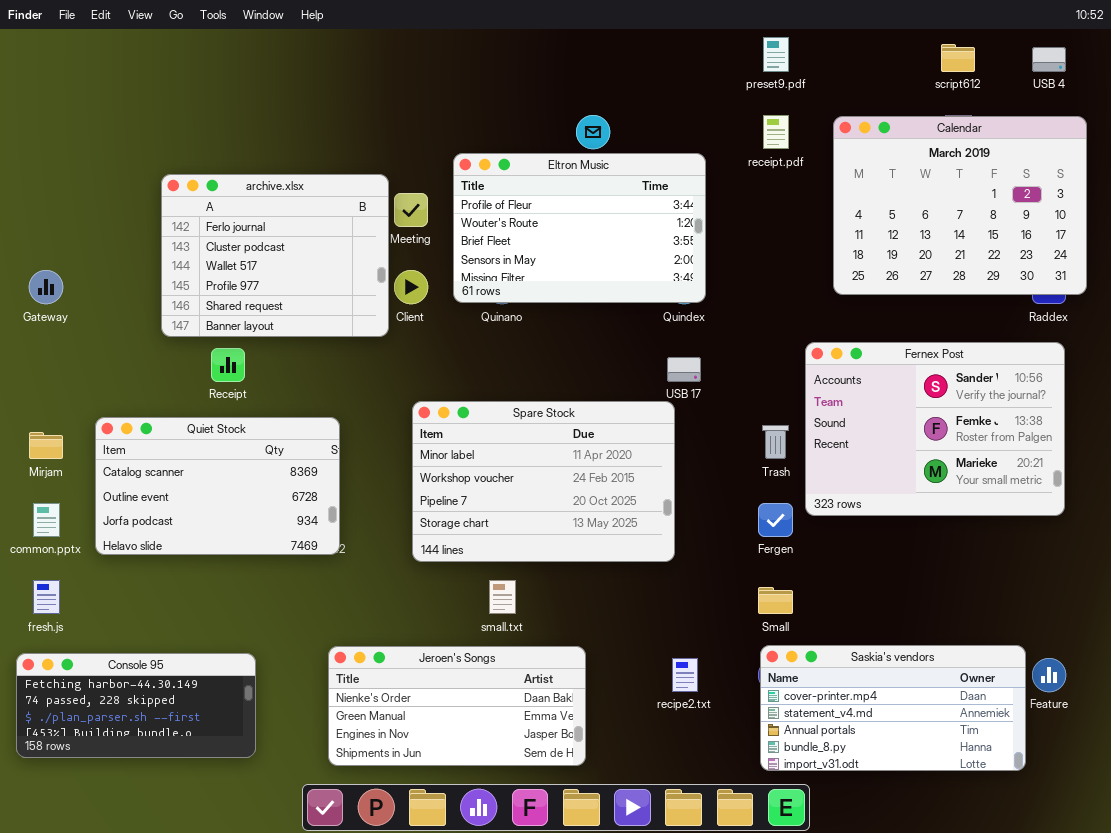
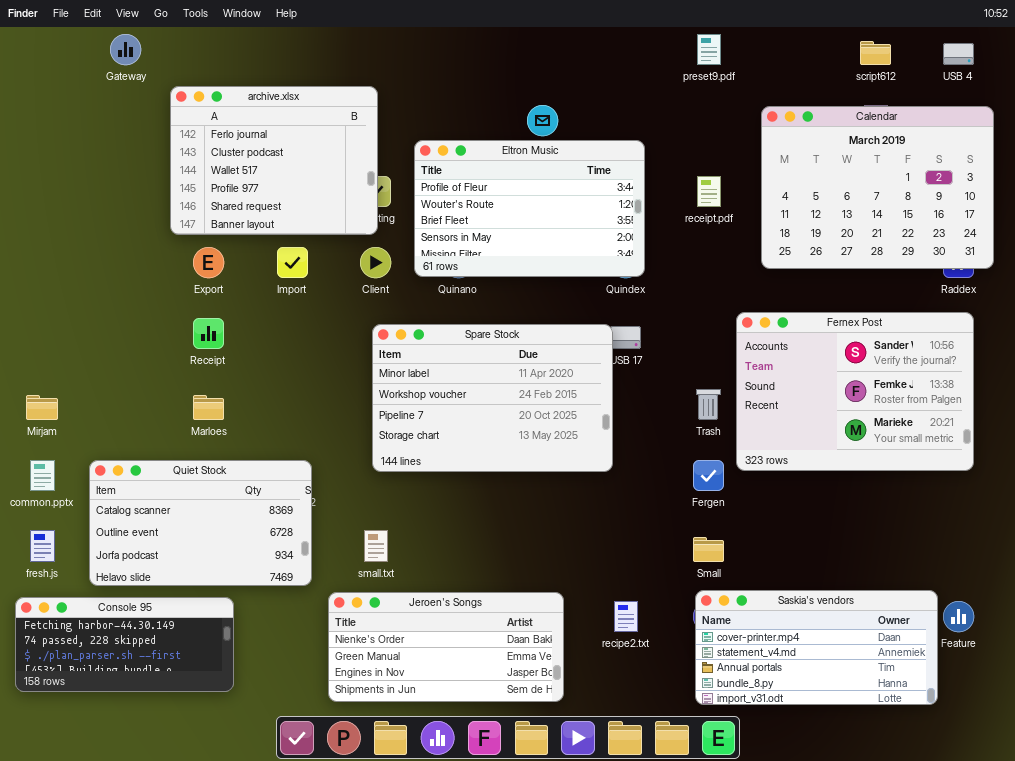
receipt.pdf: [763,115,789,149] -> [697,176,721,207], moved
archive.xlsx: [161,174,389,337] -> [170,86,378,235], moved
Gateway: [29,270,63,304] -> [110,34,141,65], moved
Spare Stock: [412,401,675,562] -> [372,324,613,472], moved
Quiet Stock: [95,417,340,555] -> [89,460,312,586], moved
small.txt: [489,580,516,614] -> [364,530,388,562], moved
Jeroen's Songs: [328,646,586,766] -> [328,592,564,702], moved

